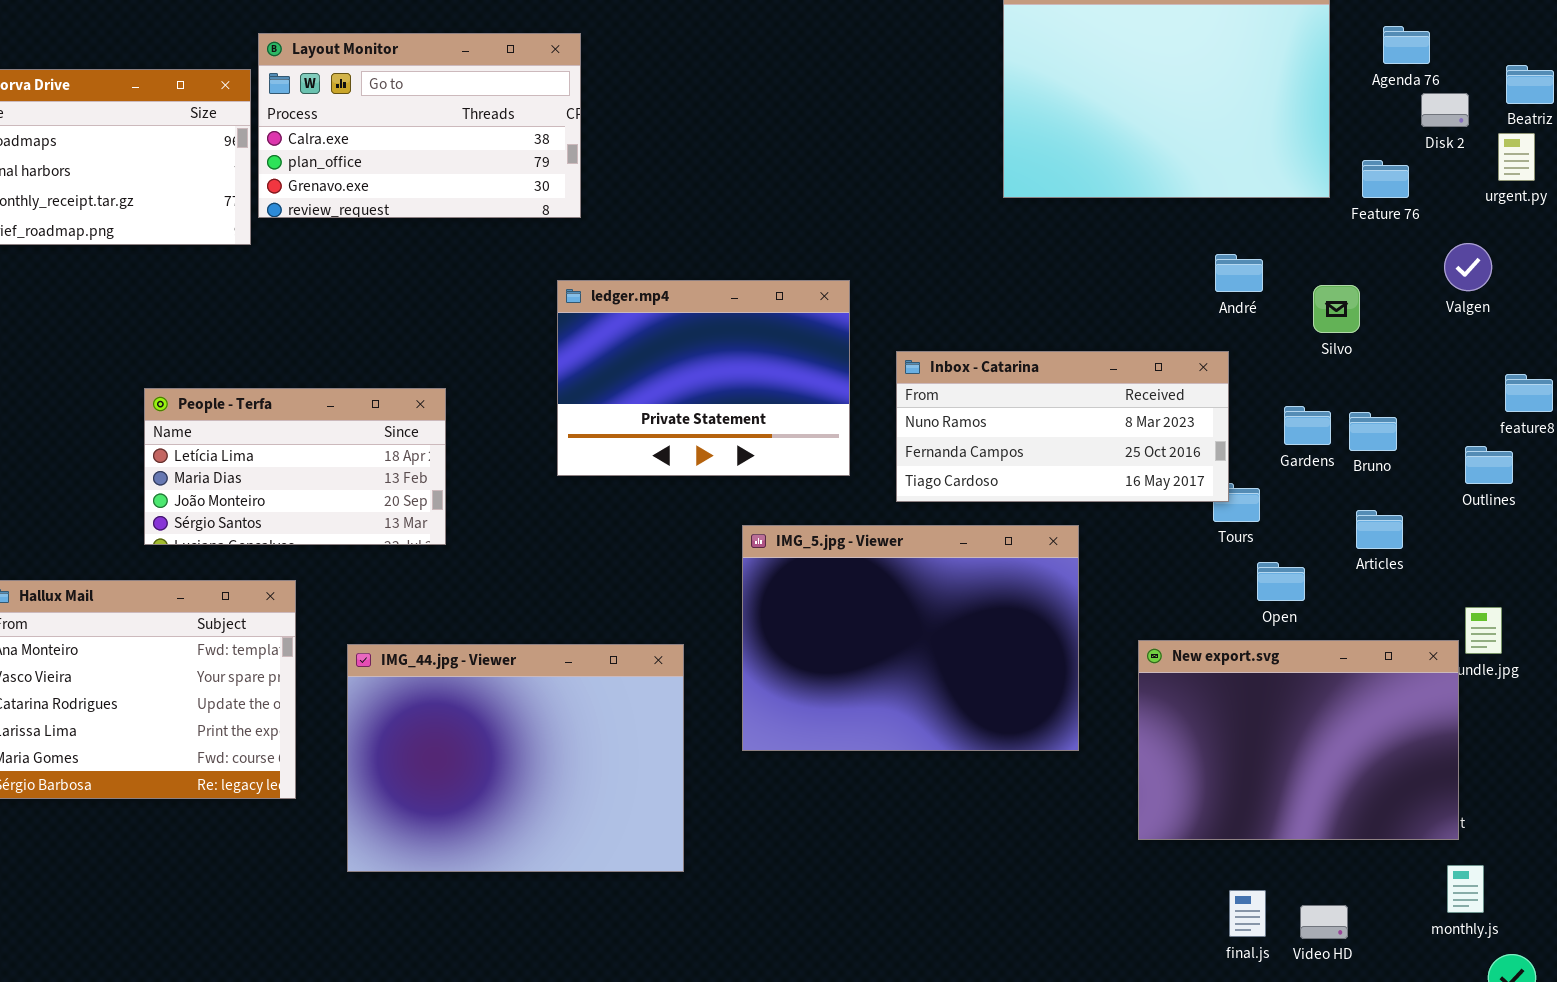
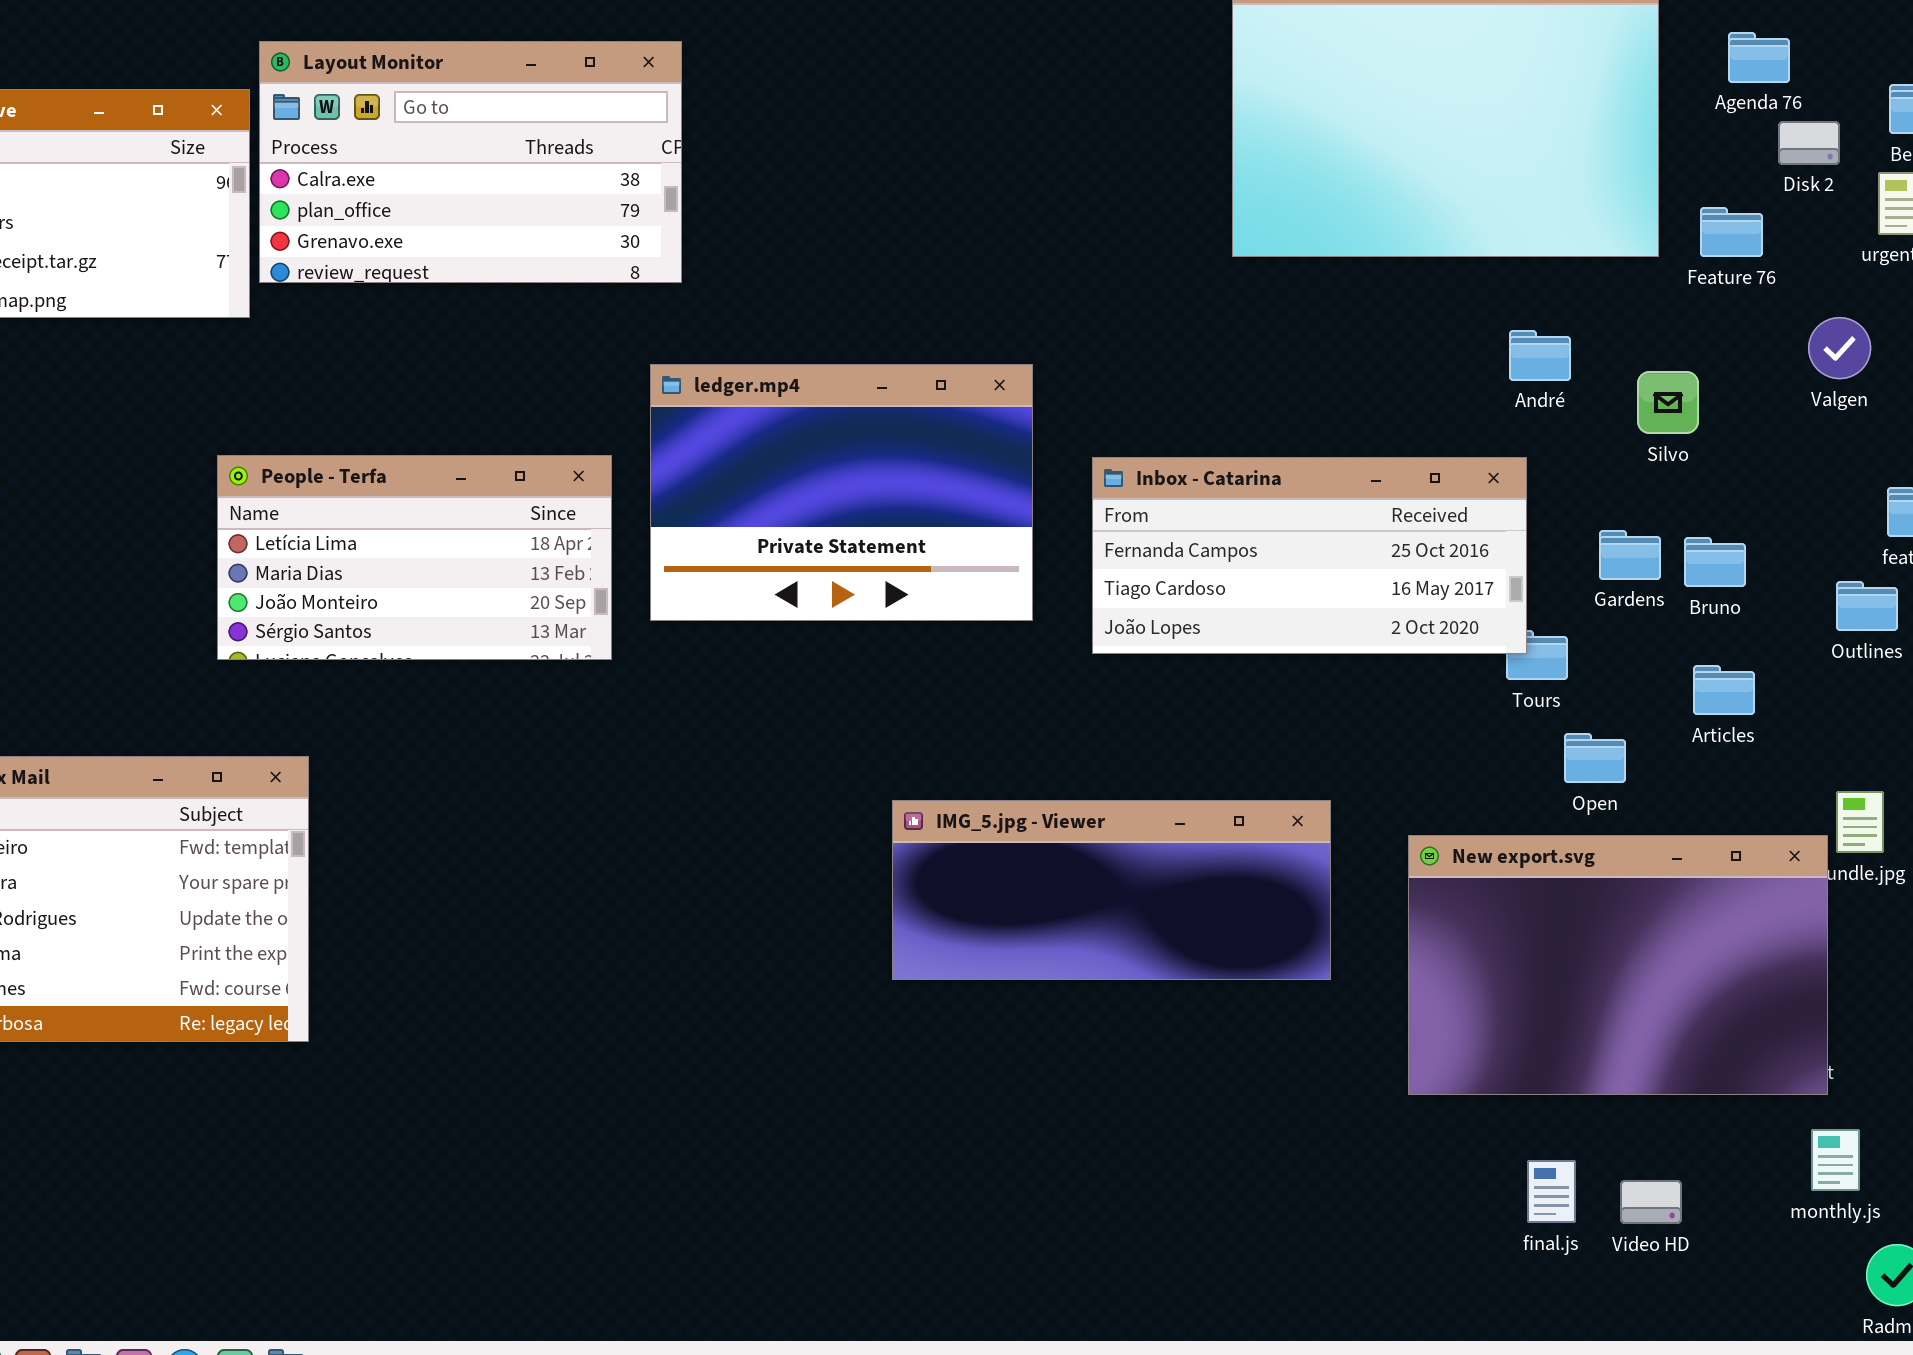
Inbox - Catarina: [896,351,1229,502] -> [1092,457,1527,654], scrolled down 1 row
People - Terfa: [144,388,446,545] -> [217,455,612,660], moved
IMG_5.jpg - Viewer: [742,525,1079,751] -> [892,800,1331,980], resized
IMG_44.jpg - Viewer: [347,644,684,872] -> none, closed

